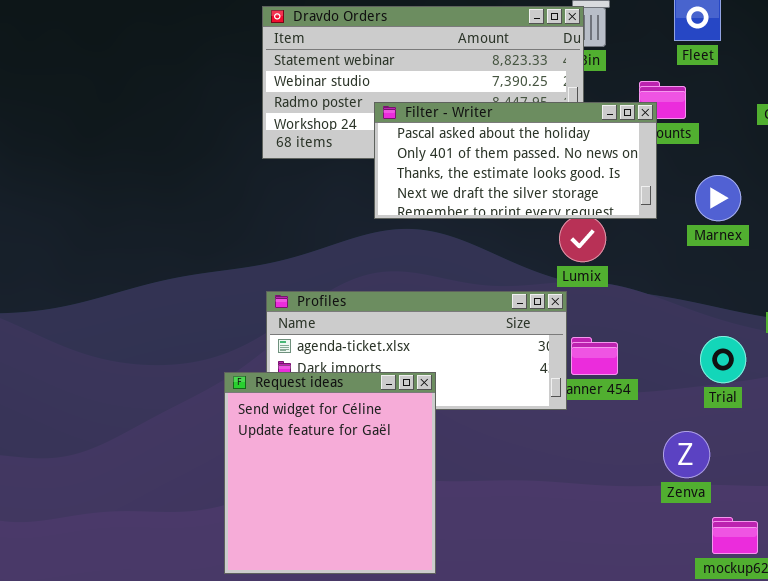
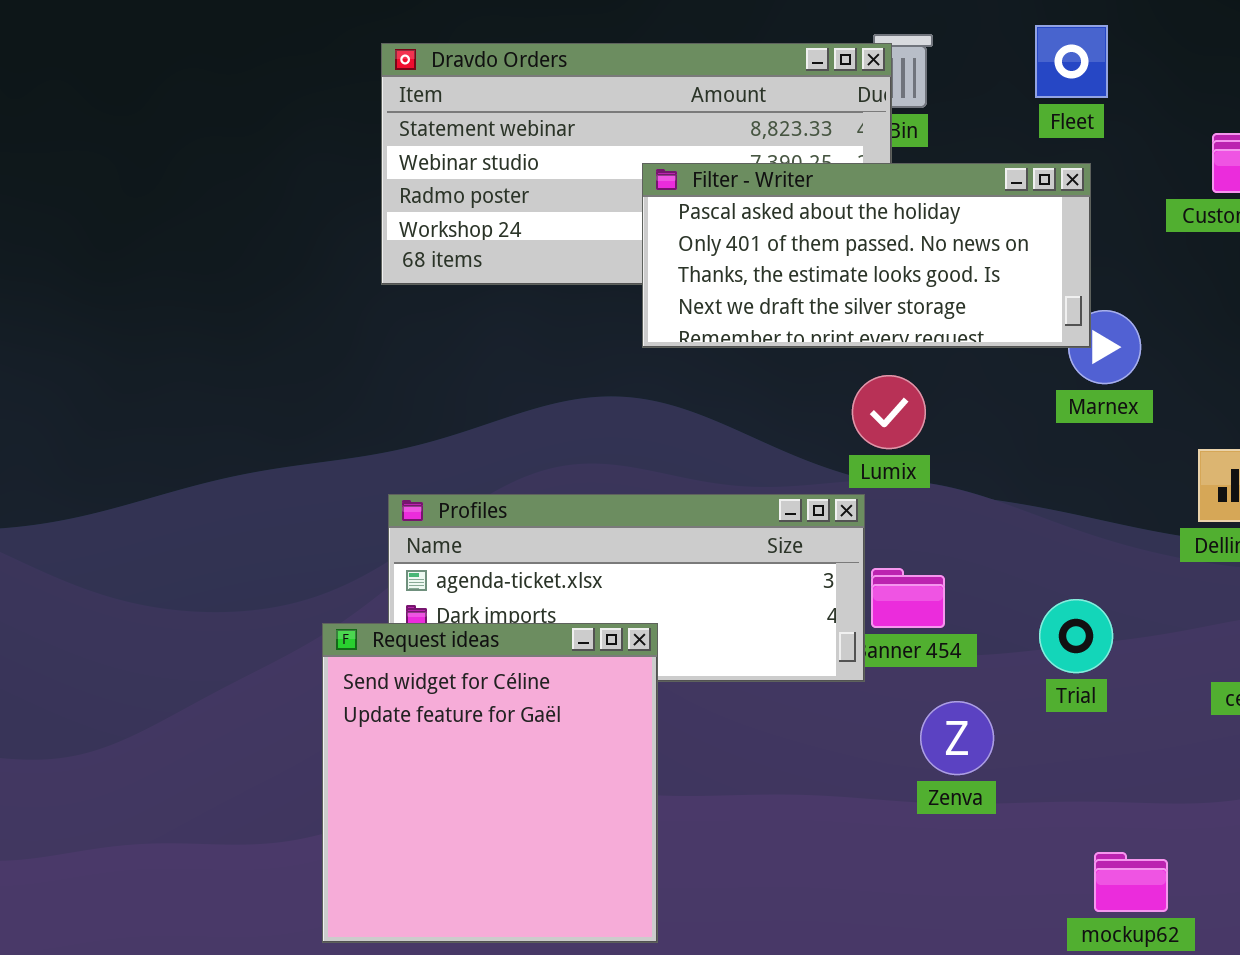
Filter - Writer: [374,102,657,219] -> [642,163,1091,348], moved
Trial: [700,336,746,383] -> [1039,599,1113,673], moved
Zenva: [663,431,710,478] -> [920,701,994,775], moved

